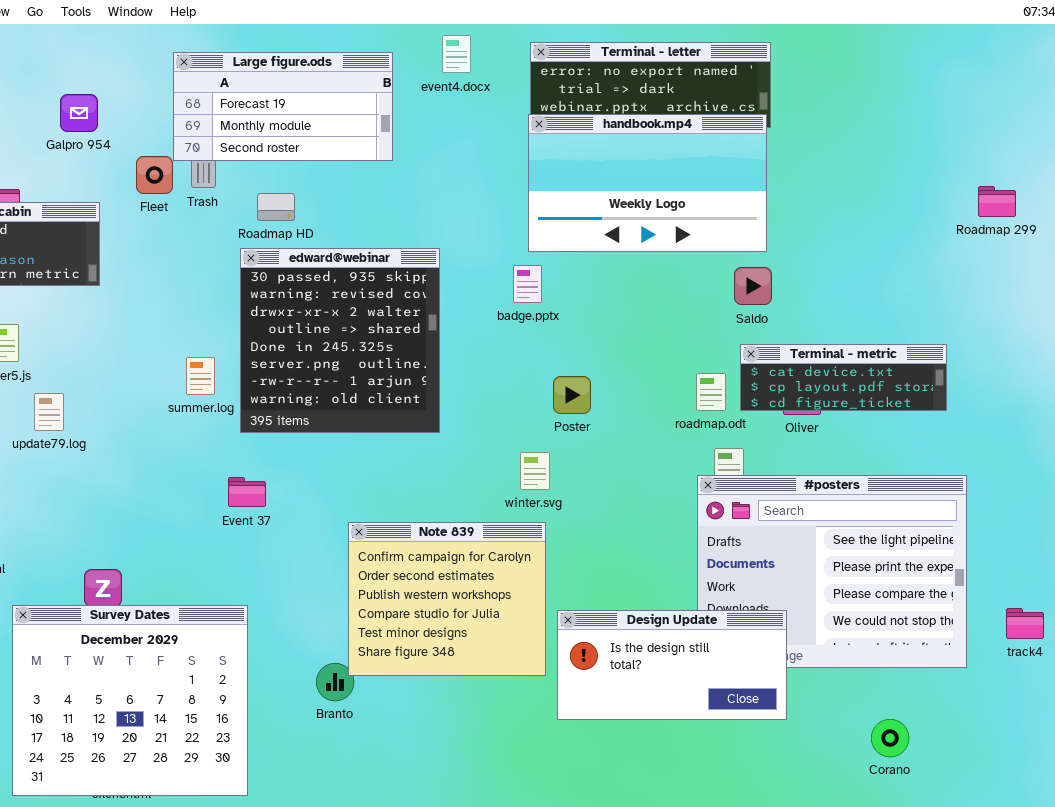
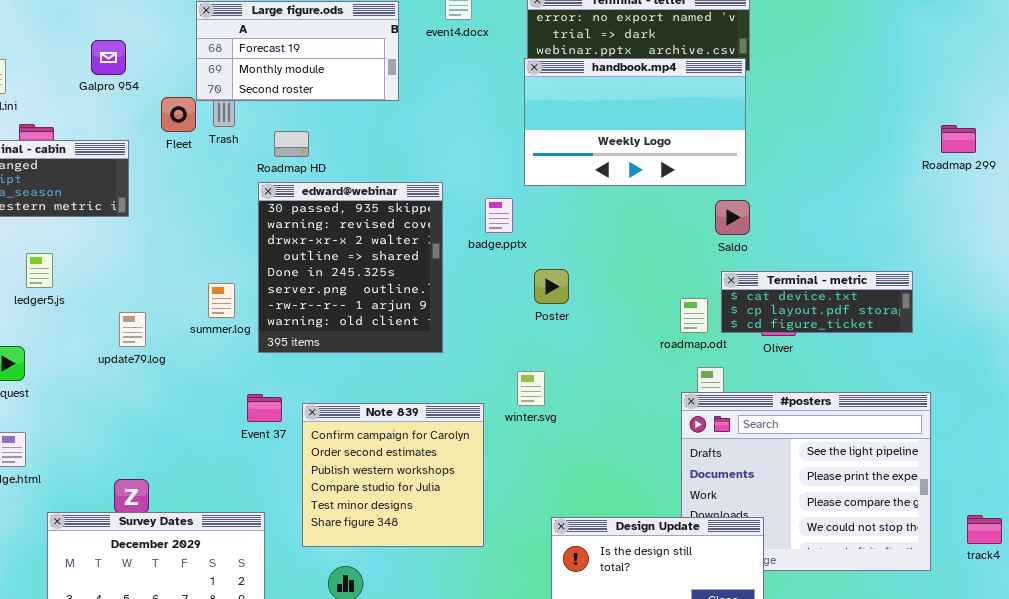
badge.pptx: [513,265,542,303] -> [485,198,513,233], moved
Poster: [553,376,591,414] -> [534,269,569,304], moved
update79.log: [34,393,64,431] -> [119,312,146,347], moved
Note 839: [348,522,546,676] -> [302,403,484,547], moved

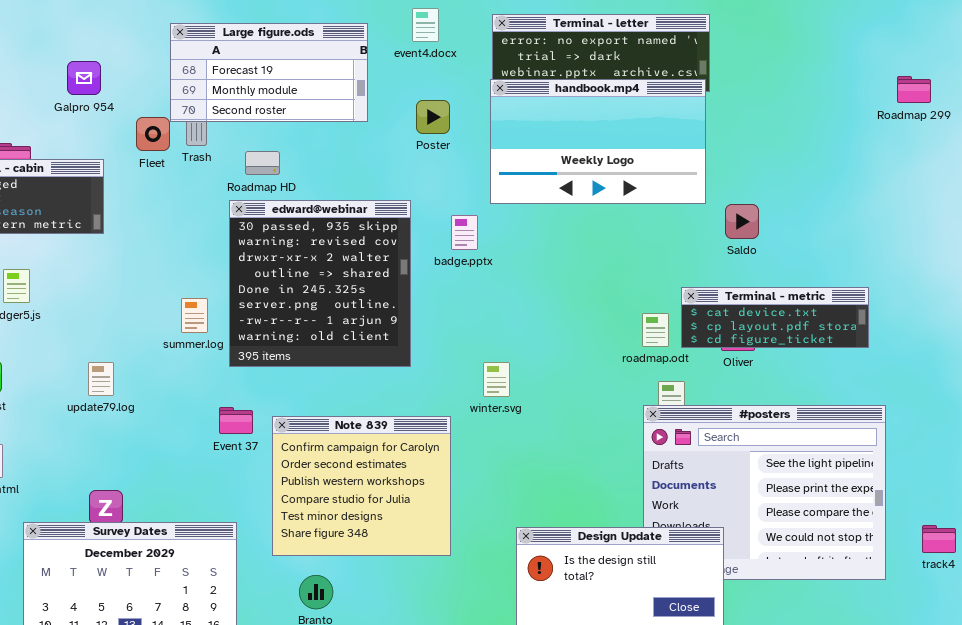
Roadmap 299: [941,125,976,153] -> [897,76,931,103], moved
Saldo: [715,200,750,235] -> [725,204,759,239], moved
Poster: [534,269,569,304] -> [416,100,450,134], moved
update79.log: [119,312,146,347] -> [88,362,114,396], moved
winter.svg: [517,371,545,406] -> [483,362,510,397], moved

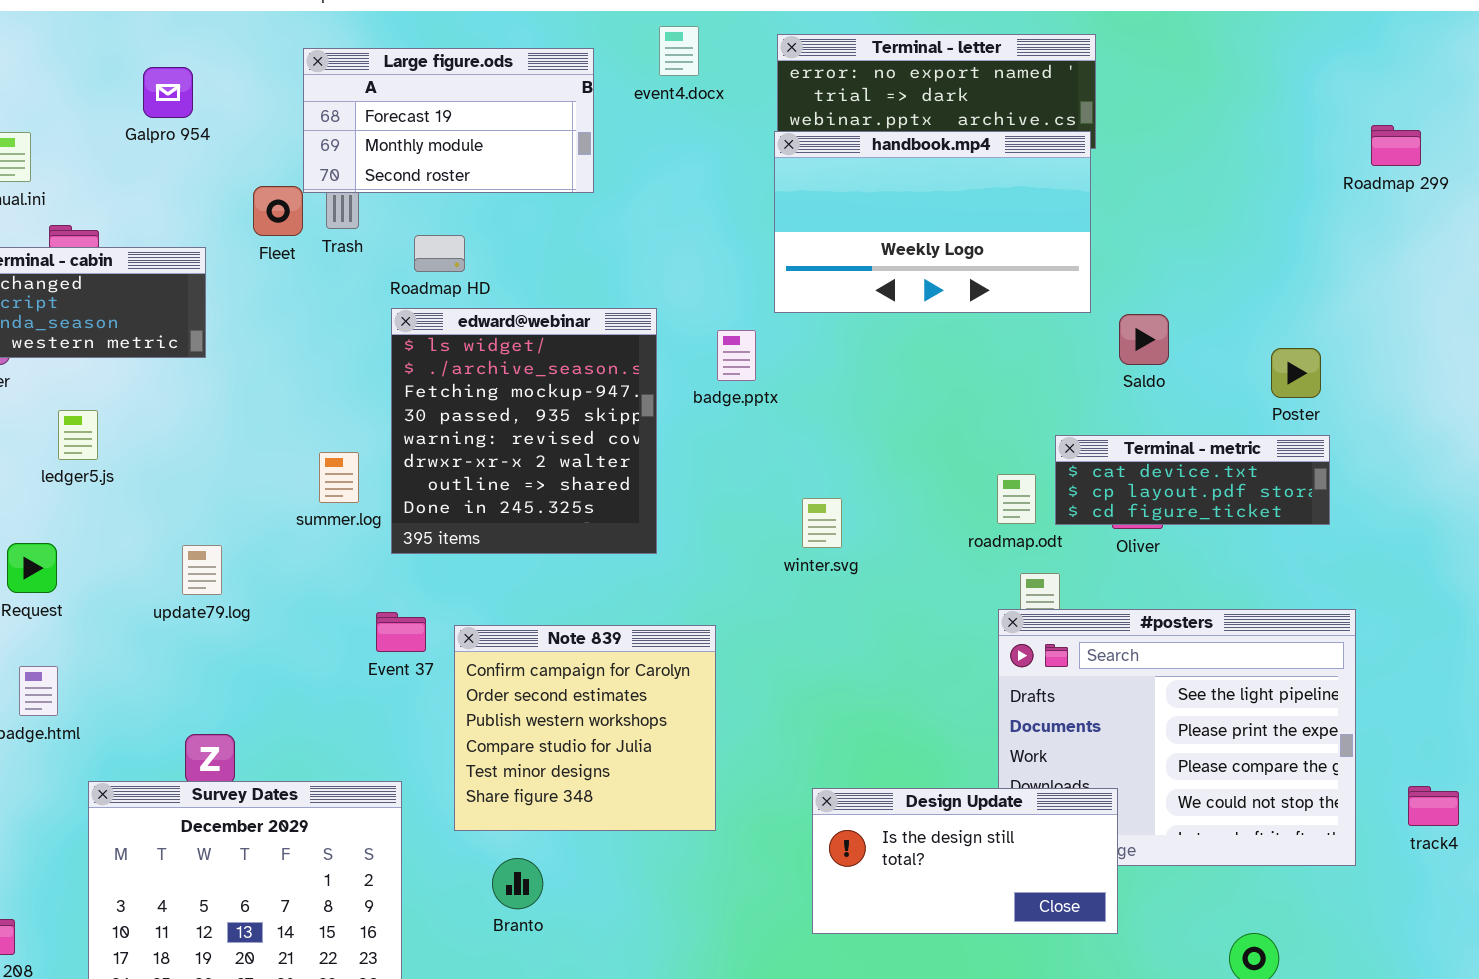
Galpro 954: [67,61,101,95] -> [143,67,193,118], moved
Poster: [416,100,450,134] -> [1271,348,1321,398], moved
edward@webinar: [229,200,411,367] -> [391,308,657,554], scrolled up 3 rows
winter.svg: [483,362,510,397] -> [802,498,842,548], moved

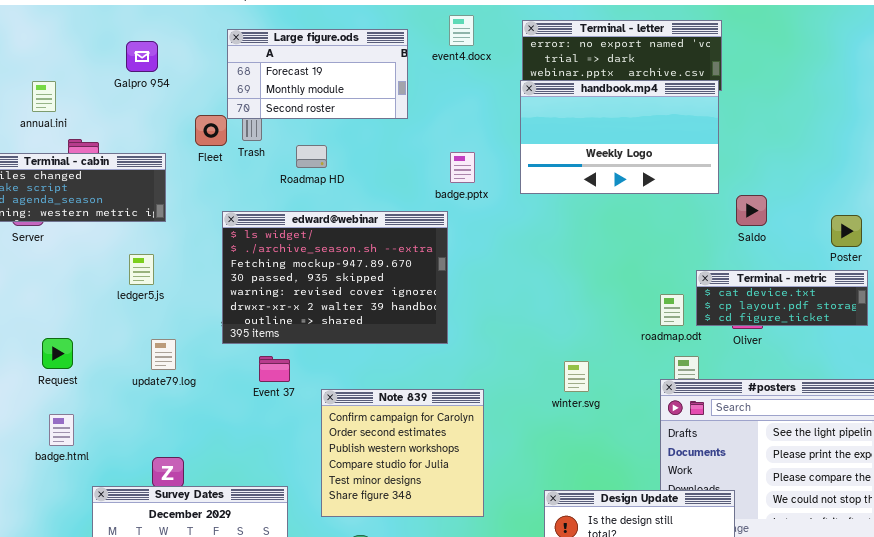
edward@webinar: [391,308,657,554] -> [222,211,448,344], resized
badge.pptx: [717,330,756,381] -> [450,152,475,183], moved
ledger5.js: [58,410,98,460] -> [129,254,154,285], moved
winter.svg: [802,498,842,548] -> [564,361,589,392], moved
Event 37: [376,612,426,652] -> [259,356,290,382], moved

